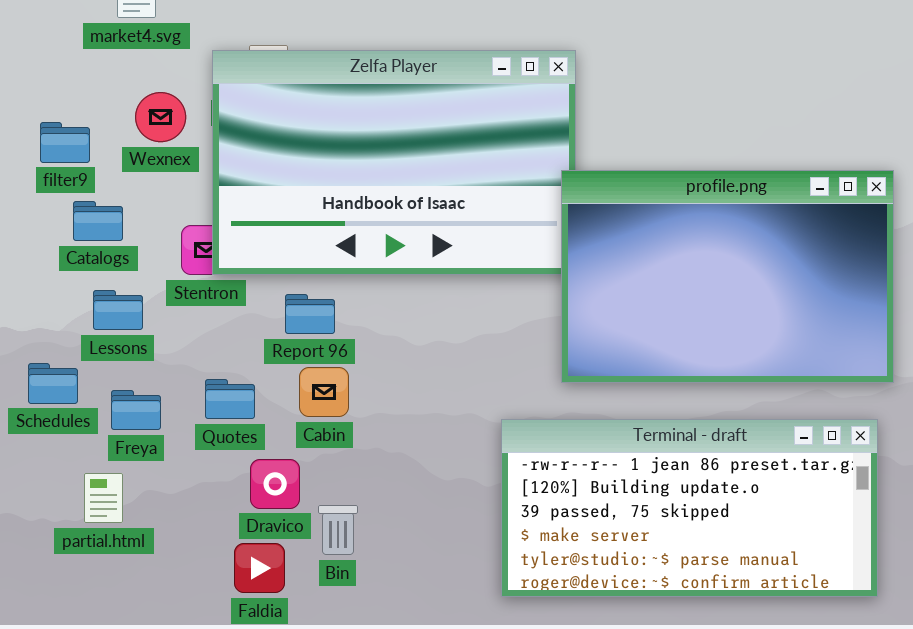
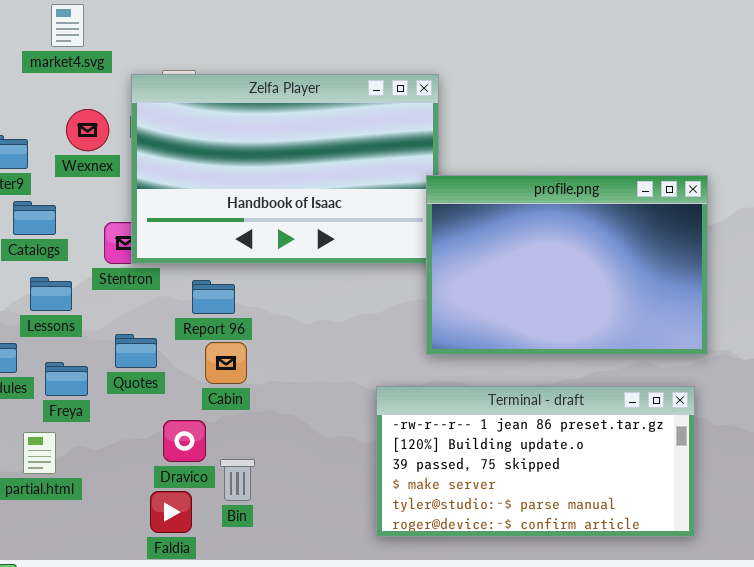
Quotes: [205,379,255,419] -> [115,334,157,368], moved

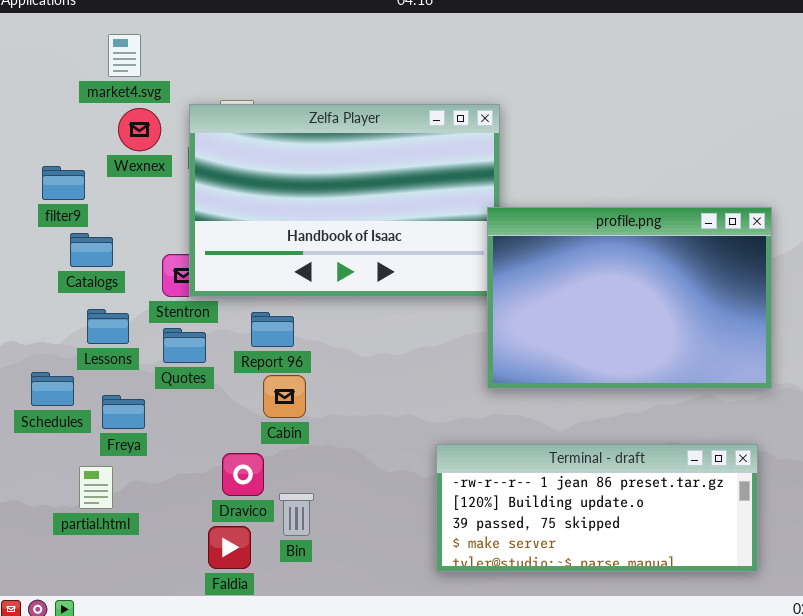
Wexnex: [66,109,109,151] -> [118,108,161,151], moved
Quotes: [115,334,157,368] -> [163,328,206,363], moved
Terminal - draft: [376,386,695,537] -> [436,444,758,572], resized

